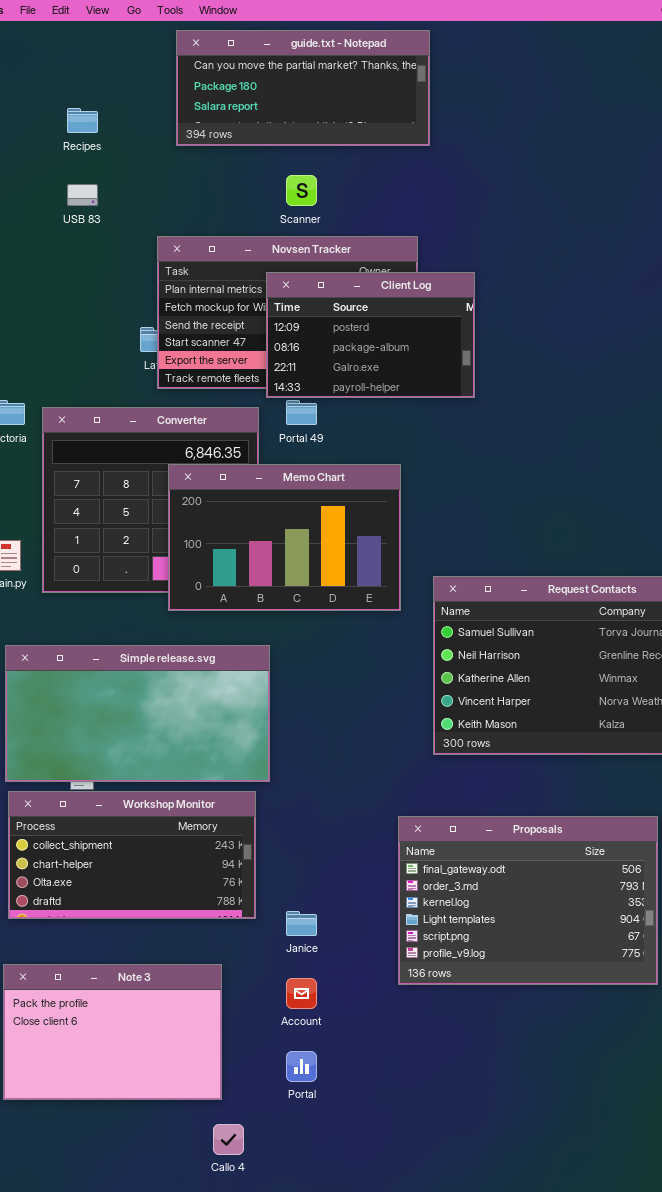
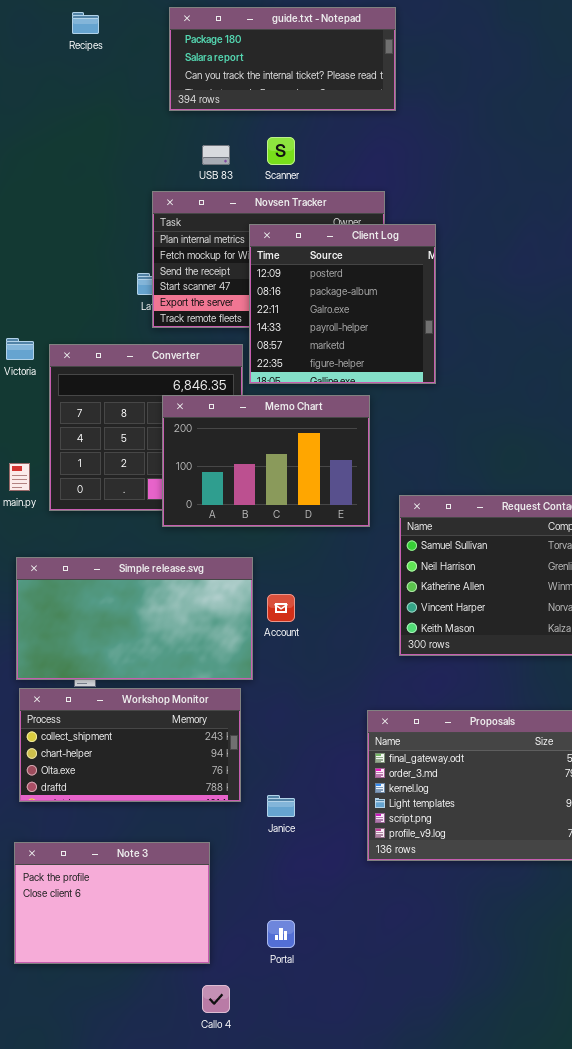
guide.txt - Notepad: [176,30,430,146] -> [169,7,396,111], scrolled down 1 row
Recipes: [67,108,98,133] -> [72,12,99,34], moved
USB 83: [67,184,98,206] -> [202,145,230,165], moved
Client Log: [266,272,475,398] -> [249,224,436,384], resized
Account: [286,978,317,1009] -> [267,594,295,622], moved

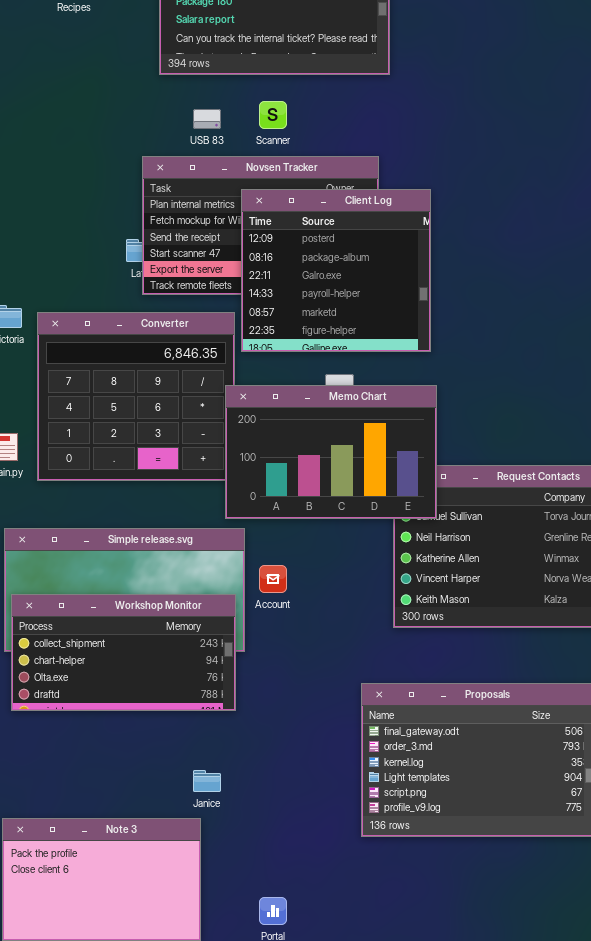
Memo Chart: [162,395,370,527] -> [225,385,437,519], moved
Workshop Monitor: [19,688,241,802] -> [11,594,236,711], moved
Janice: [267,795,295,817] -> [193,770,221,792], moved

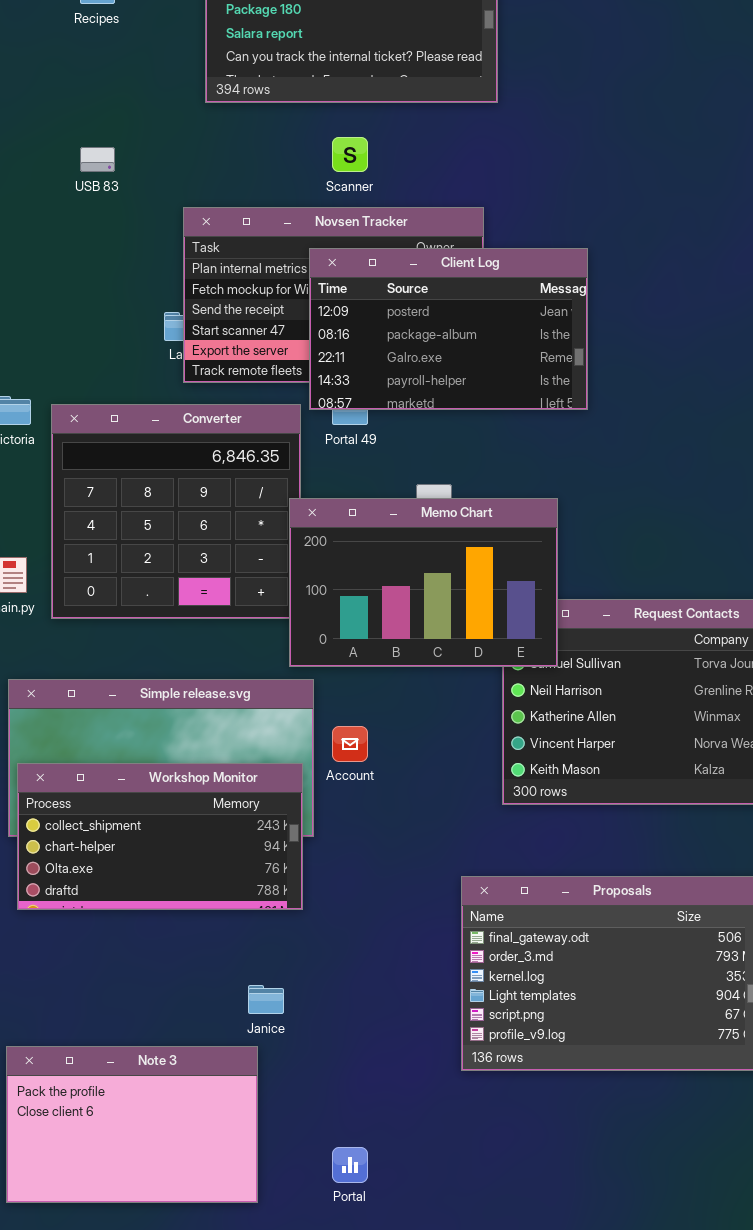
USB 83: [193,109,221,129] -> [80,147,115,172], moved
Client Log: [241,189,431,352] -> [309,248,588,410], resized

